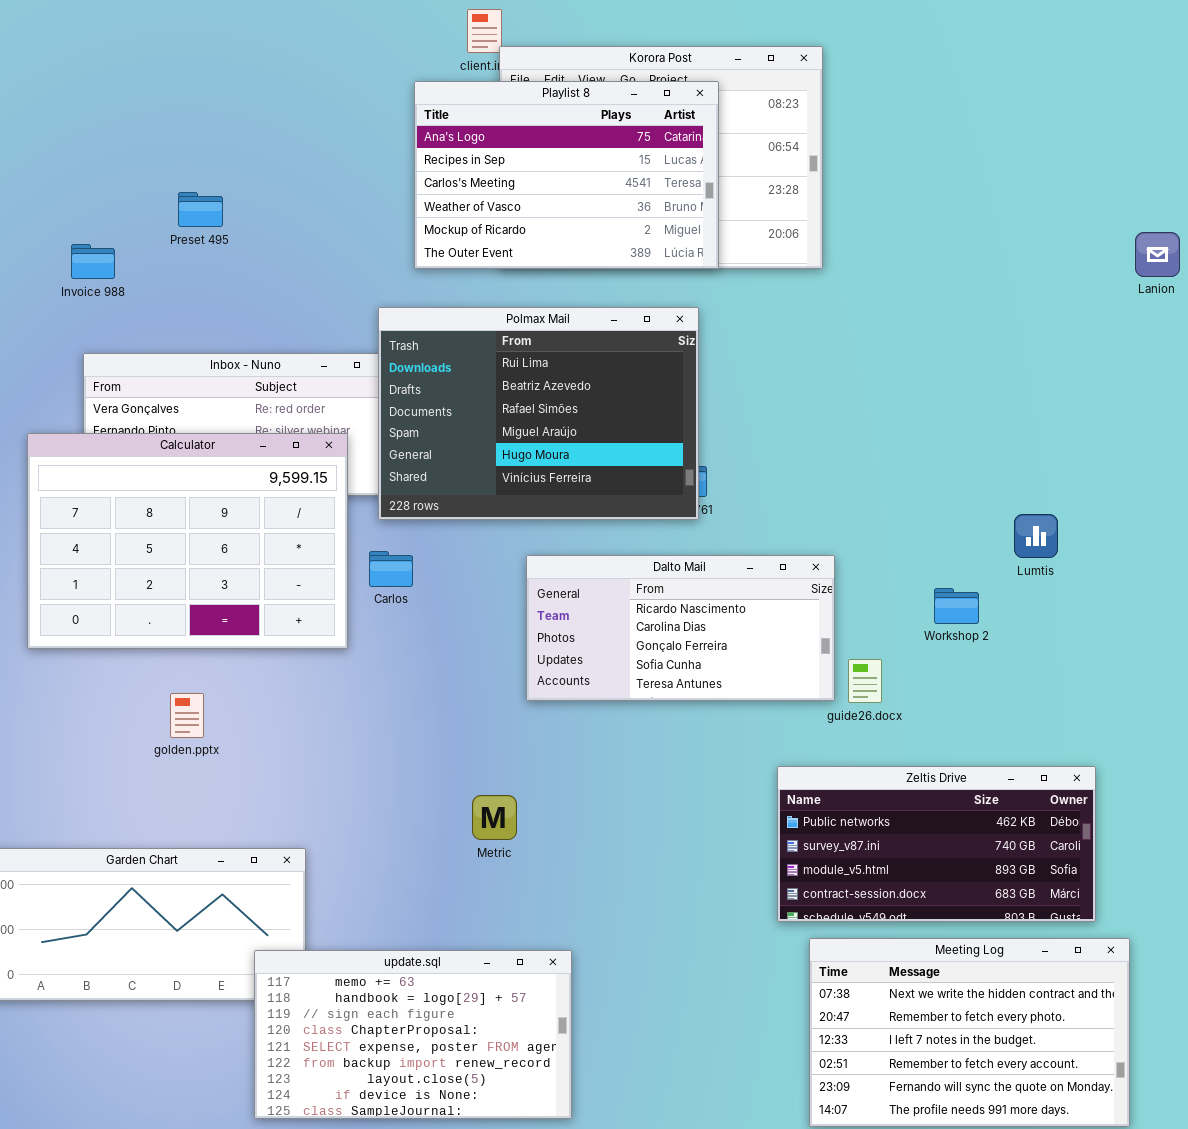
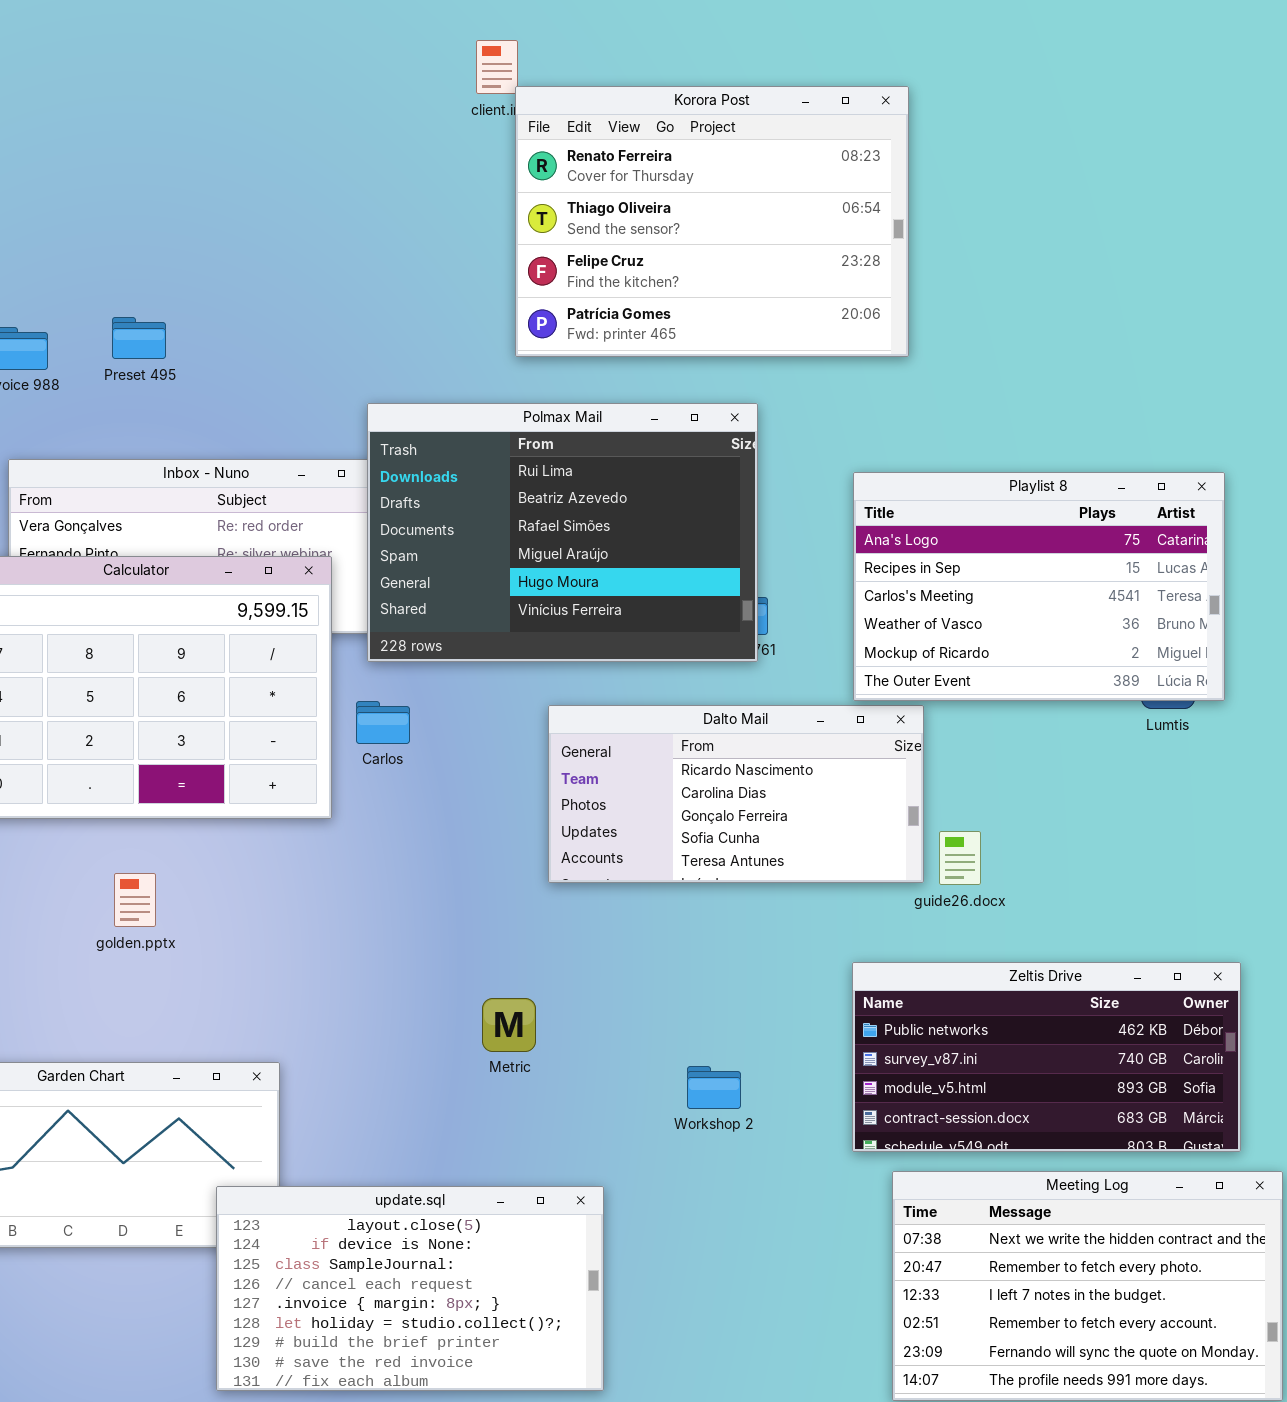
Playlist 8: [414,81,719,269] -> [853,472,1225,701], moved
Preset 495: [178,192,223,227] -> [112,317,166,359], moved
Workshop 2: [934,588,979,624] -> [687,1066,741,1109], moved
update.sql: [254,950,572,1119] -> [216,1186,604,1391], scrolled down 6 rows

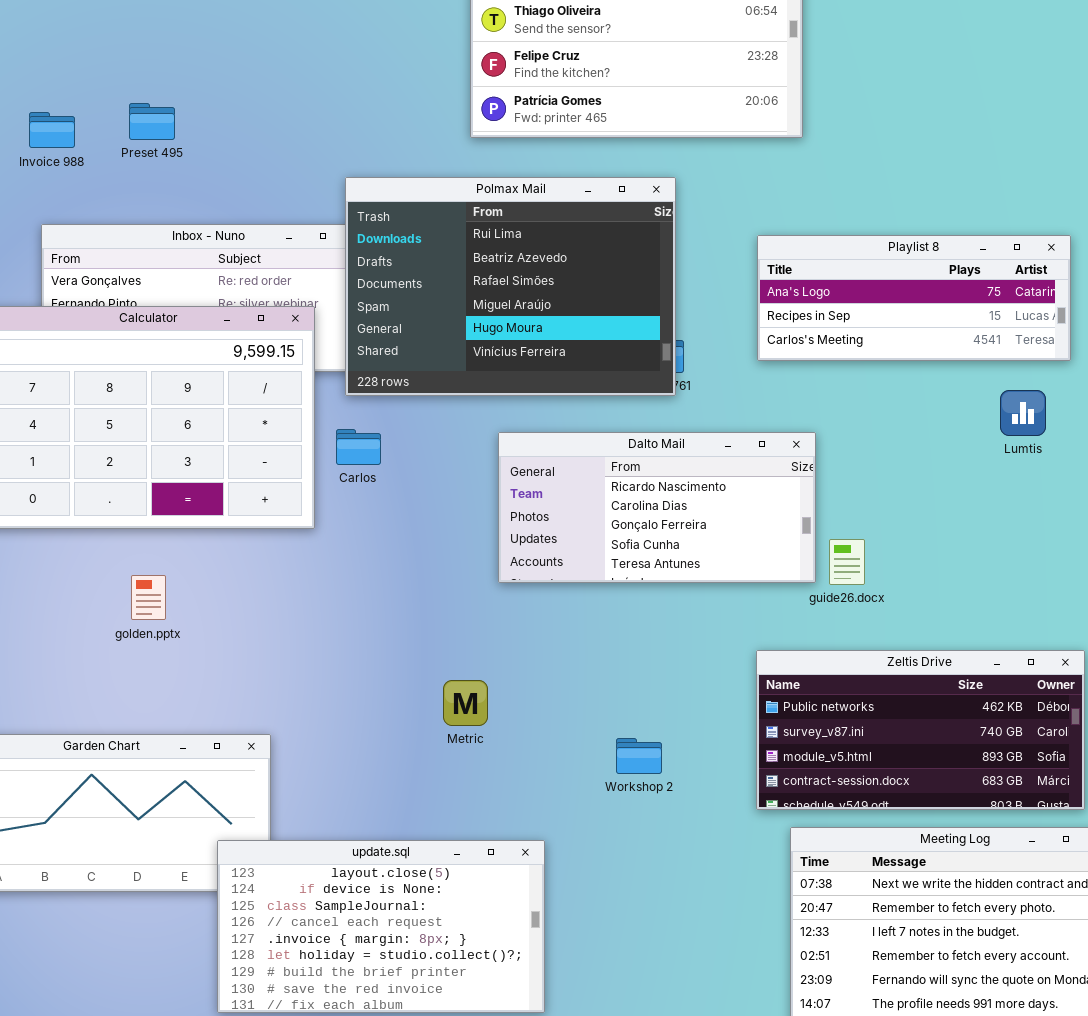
Playlist 8: [853,472,1225,701] -> [757,235,1071,361], resized

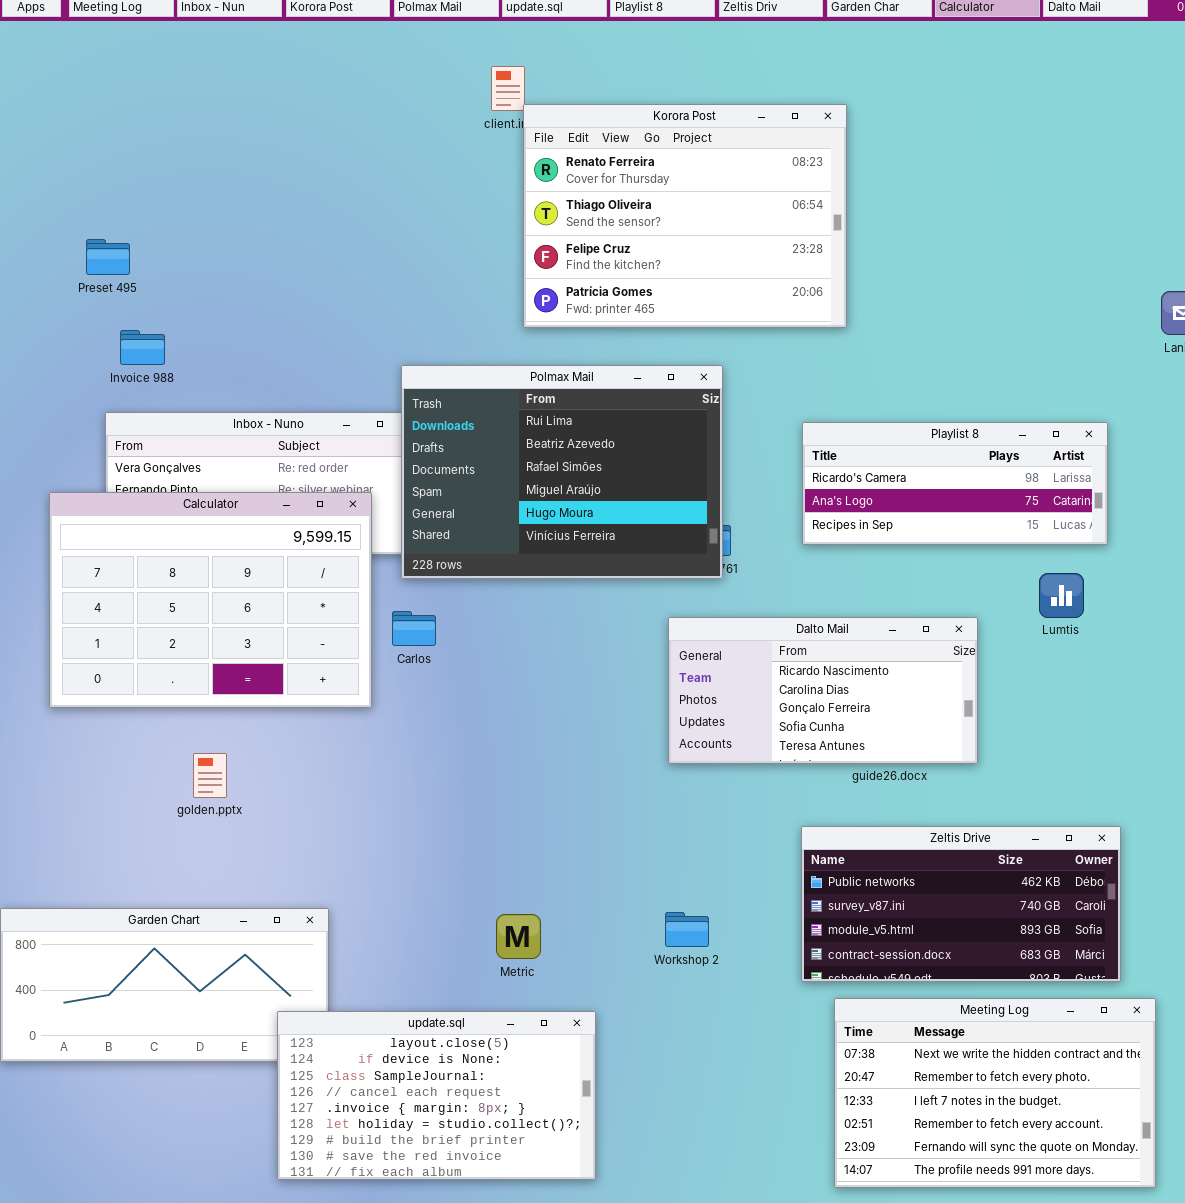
Preset 495: [129,103,175,140] -> [86,239,130,275], moved
Invoice 988: [29,112,75,148] -> [120,330,165,365], moved
Playlist 8: [757,235,1071,361] -> [802,422,1108,545], scrolled up 1 row
Dalto Mail: [498,432,816,583] -> [668,617,978,764], moved
Metric: [443,680,488,726] -> [496,914,541,959], moved

